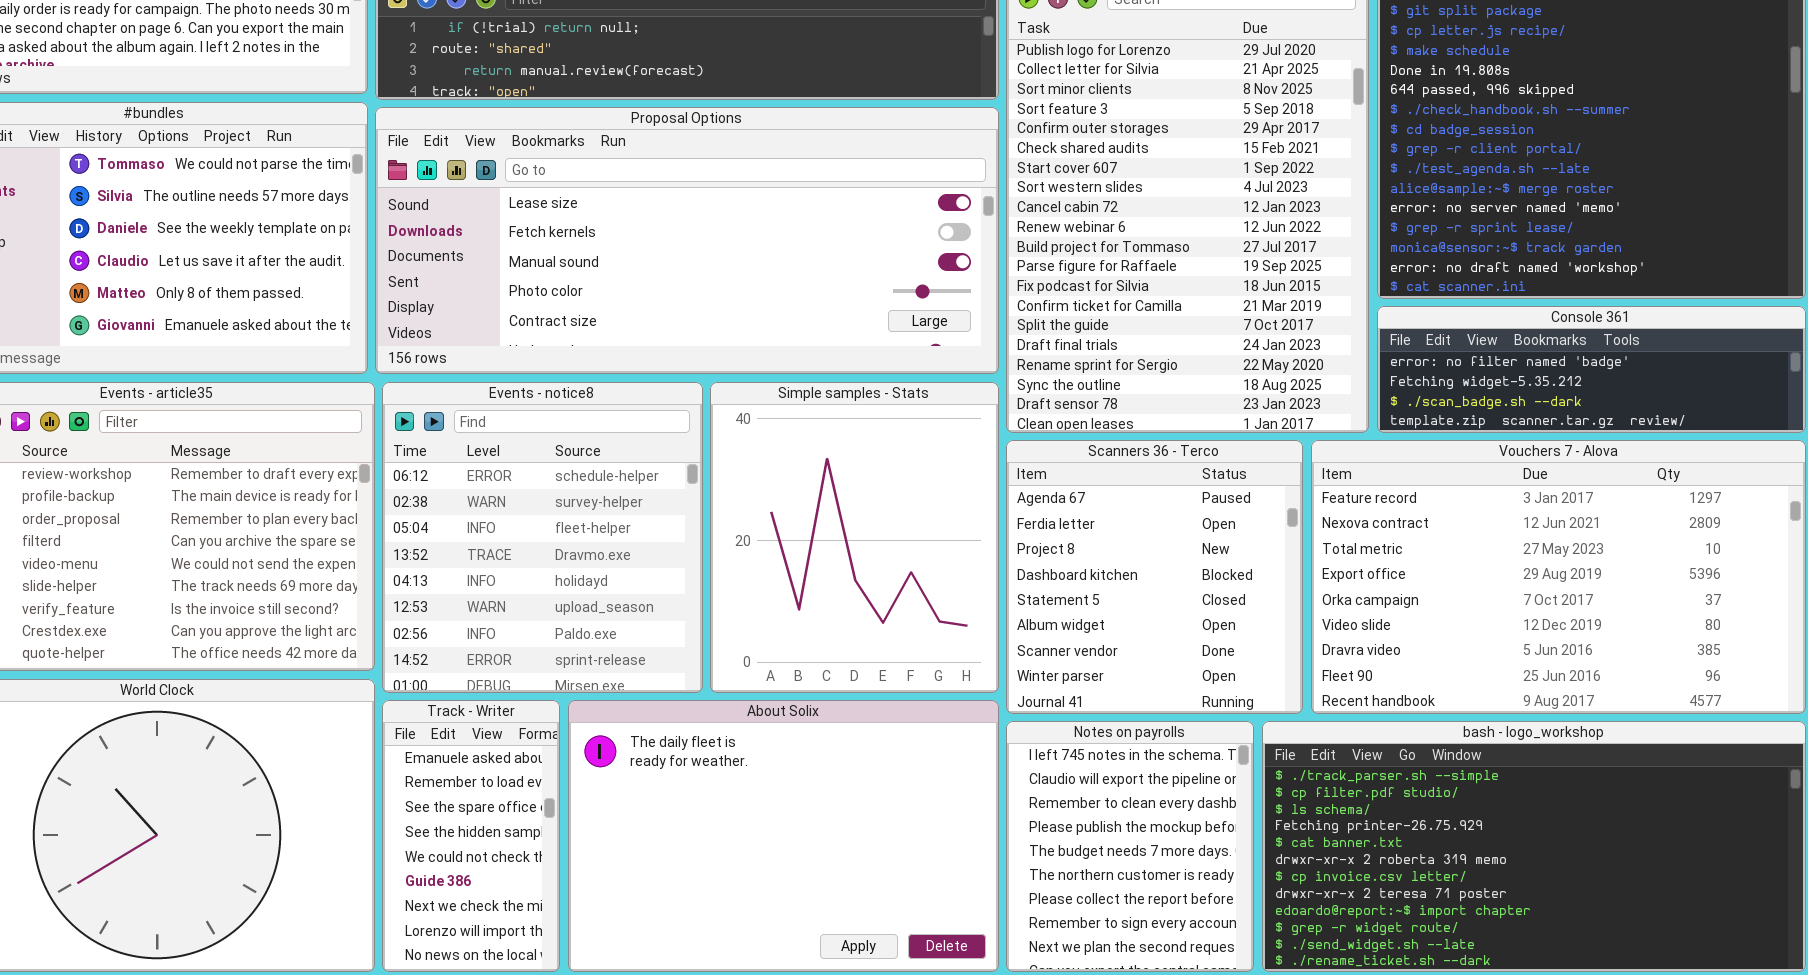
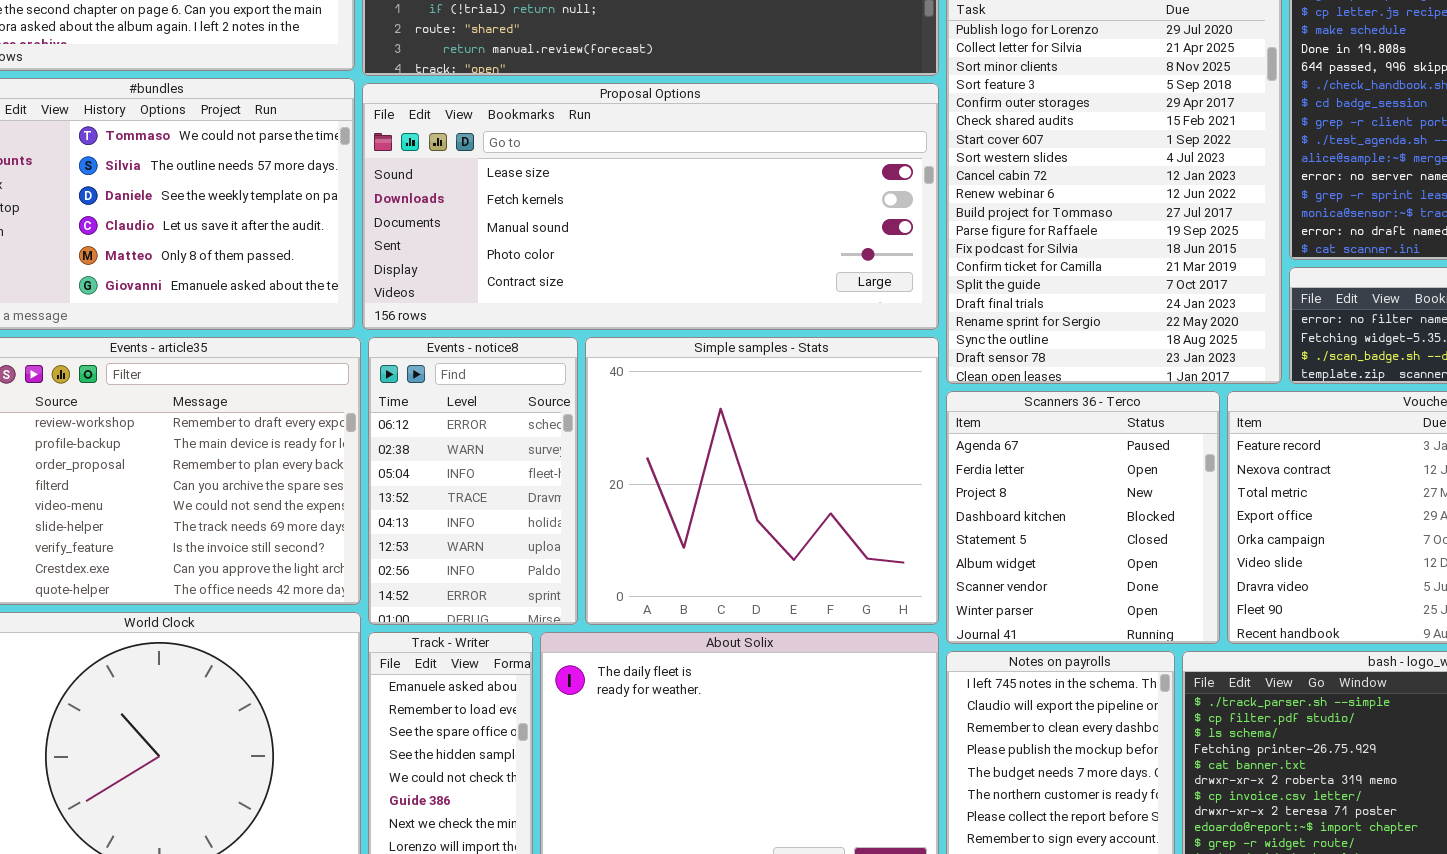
Events - notice8: [382,382,703,693] -> [368,337,578,625], resized
Simple samples - Stats: [710,382,999,693] -> [585,337,939,625], resized

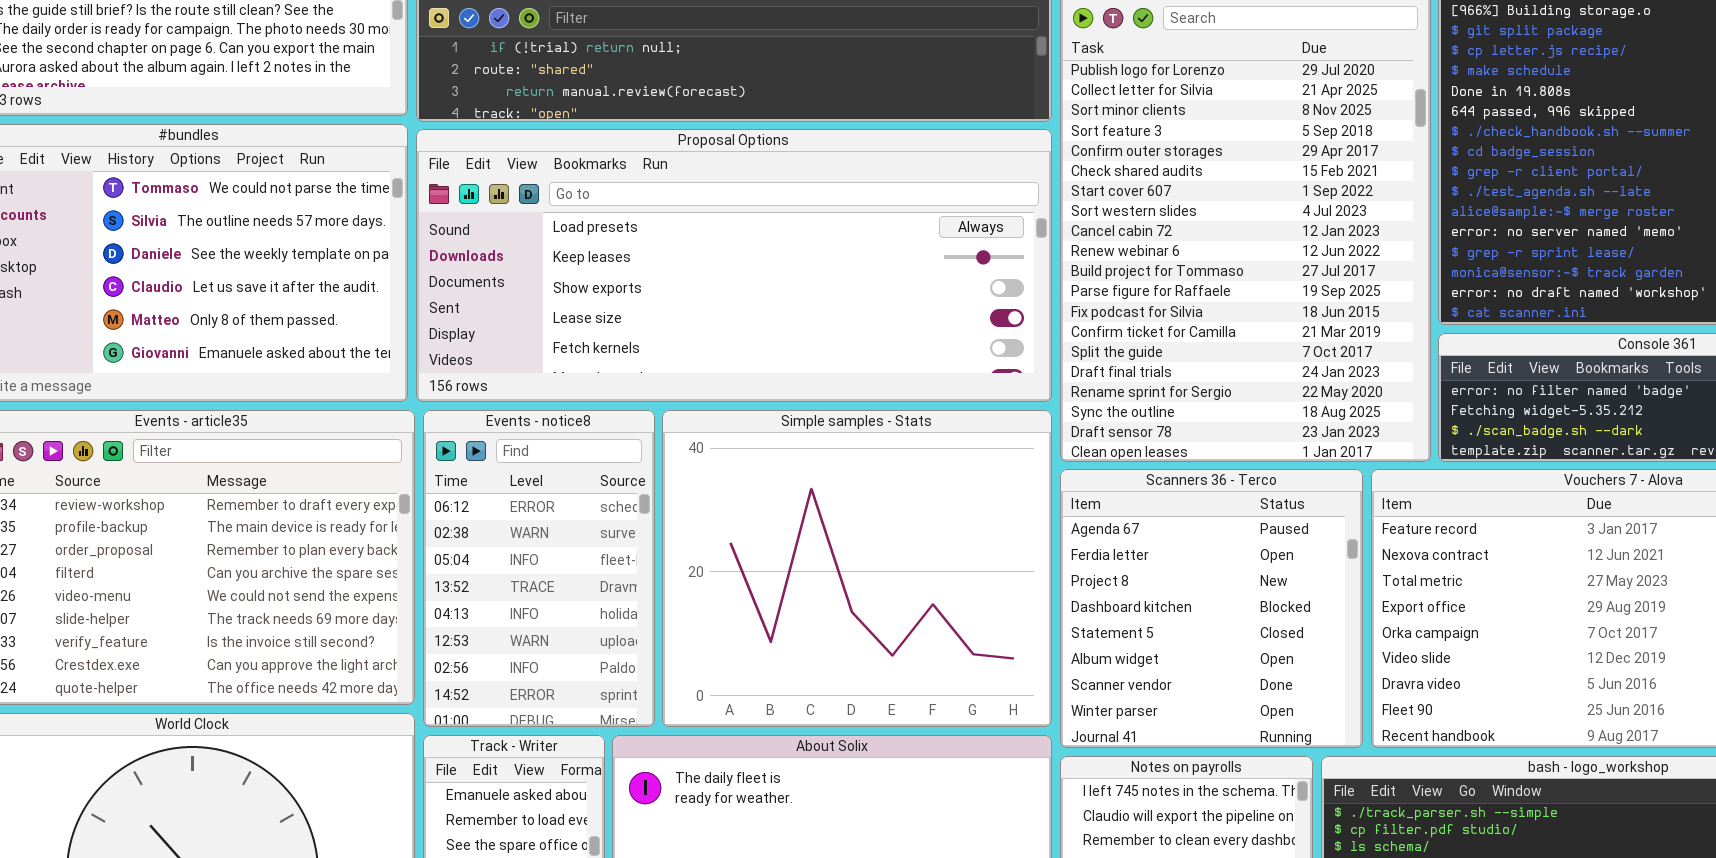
Proposal Options: [362,83,939,330] -> [416,129,1052,402], scrolled up 3 rows

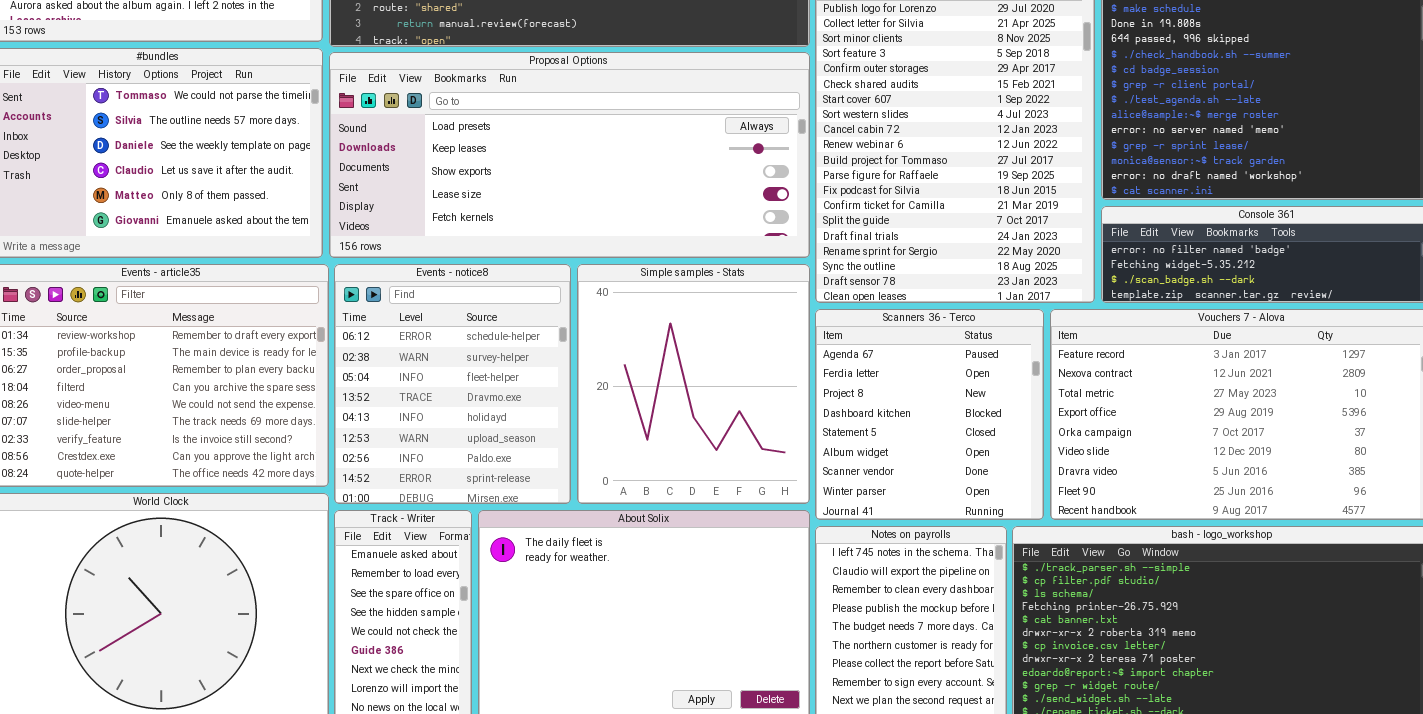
Events - notice8: [423,410,655,727] -> [334,264,571,504], resized
Simple samples - Stats: [662,410,1052,727] -> [577,264,810,504], resized

